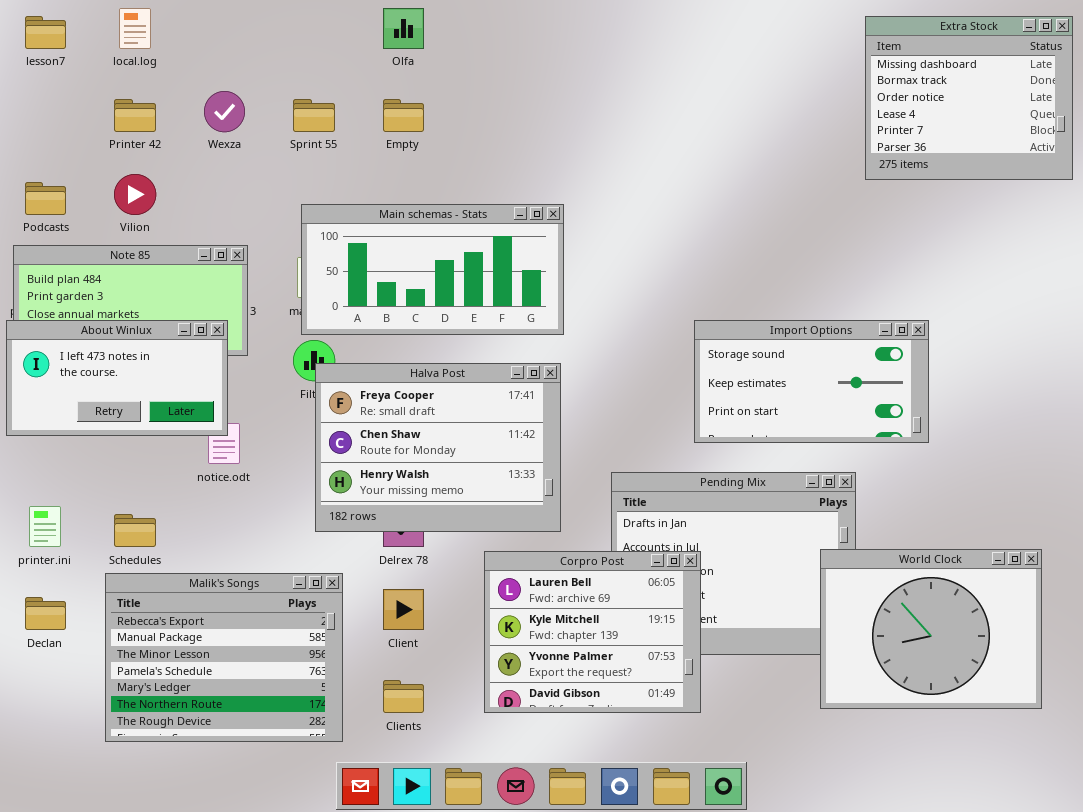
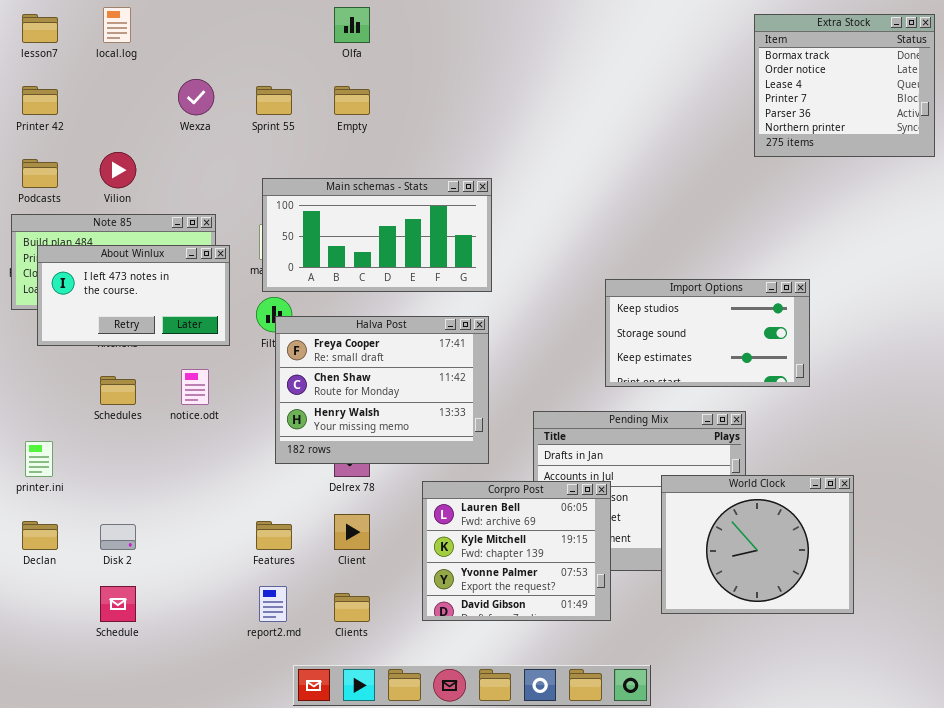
Extra Stock: [865,16,1073,180] -> [754,14,935,157], scrolled down 1 row
Printer 42: [114,99,156,132] -> [22,86,58,115], moved
About Winlux: [6,320,228,436] -> [37,245,230,346], moved
Import Options: [694,320,929,443] -> [605,279,810,387], scrolled up 1 row
Schedules: [114,514,156,547] -> [100,376,136,405], moved
World Clock: [820,549,1042,709] -> [661,475,854,614], moved
Malik's Songs: [105,573,343,742] -> none, closed

